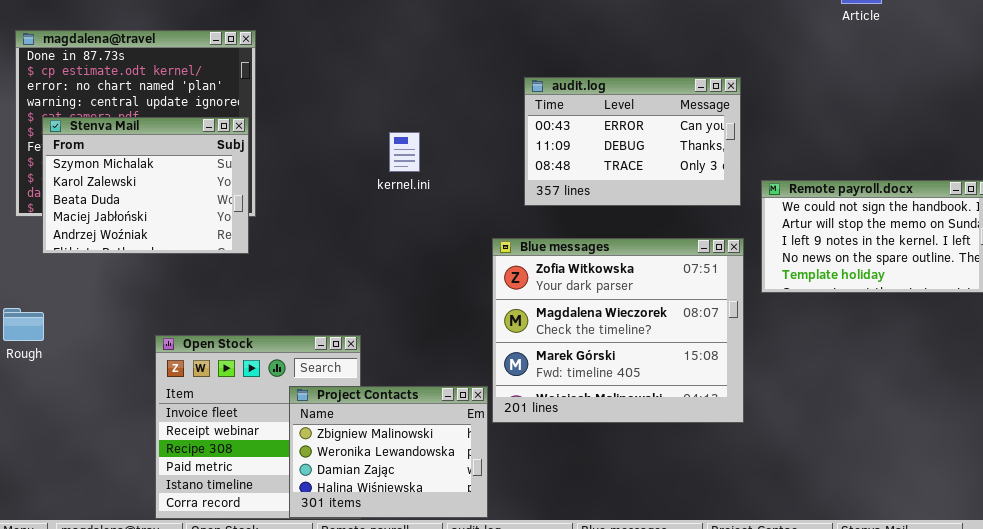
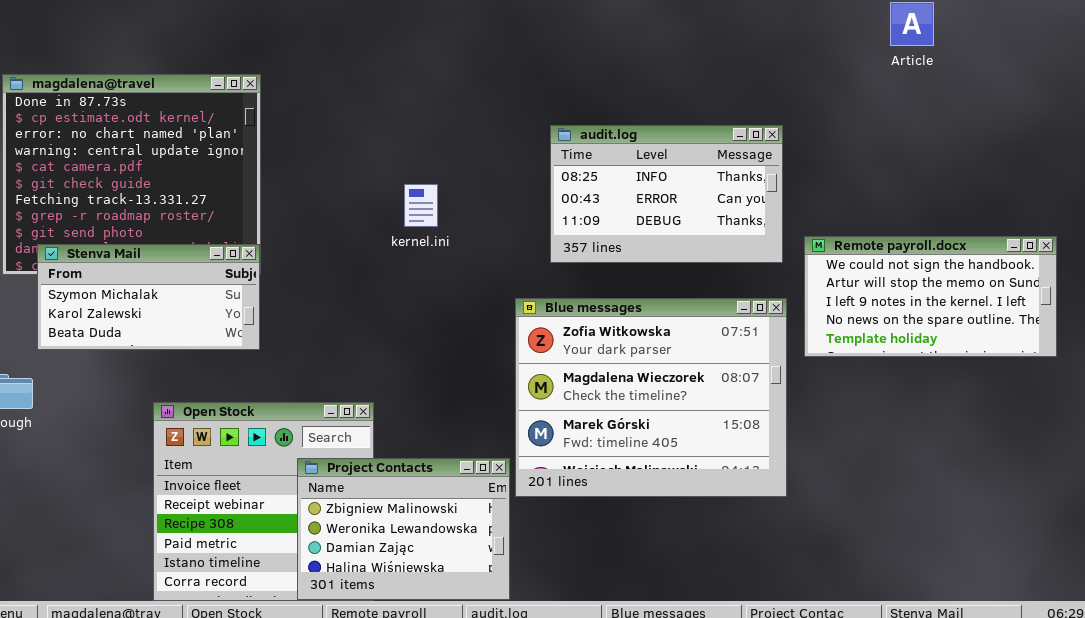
audit.log: [524,77,741,206] -> [550,125,783,263], scrolled up 1 row
Stenva Mail: [42,117,249,254] -> [37,244,260,350], moved, resized

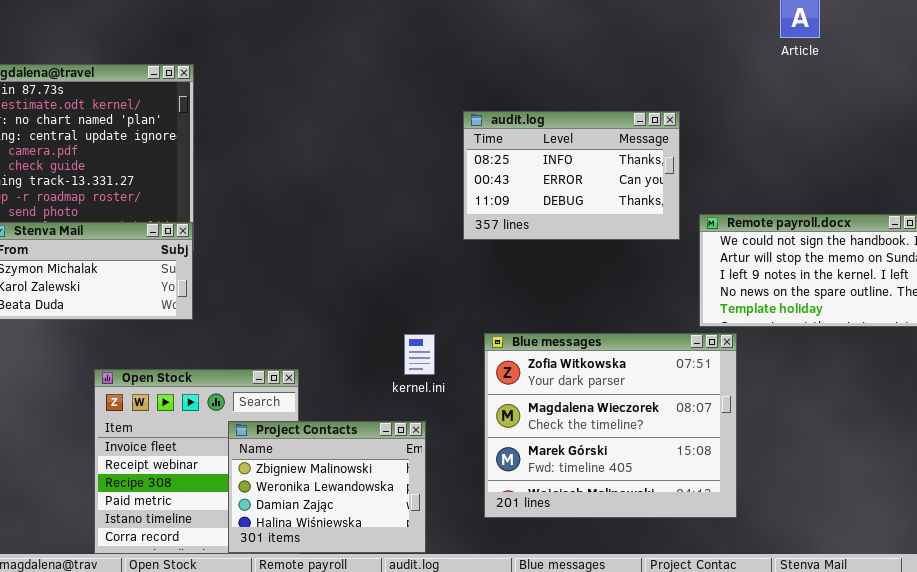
kernel.ini: [404,184,438,227] -> [404,334,435,375], moved
Blue messages: [515,298,787,497] -> [484,333,737,518], moved

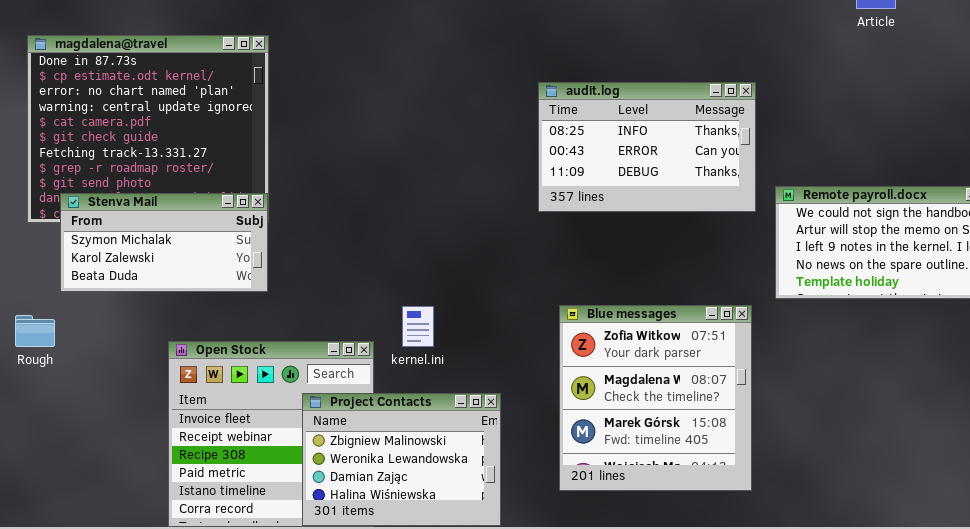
Blue messages: [484,333,737,518] -> [559,305,752,491], resized
kernel.ini: [404,334,435,375] -> [402,306,434,347], moved

